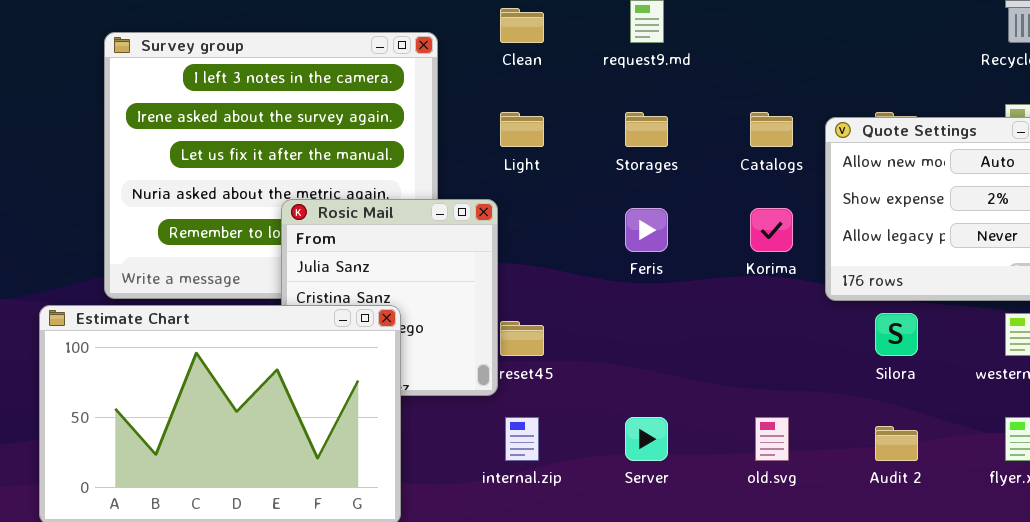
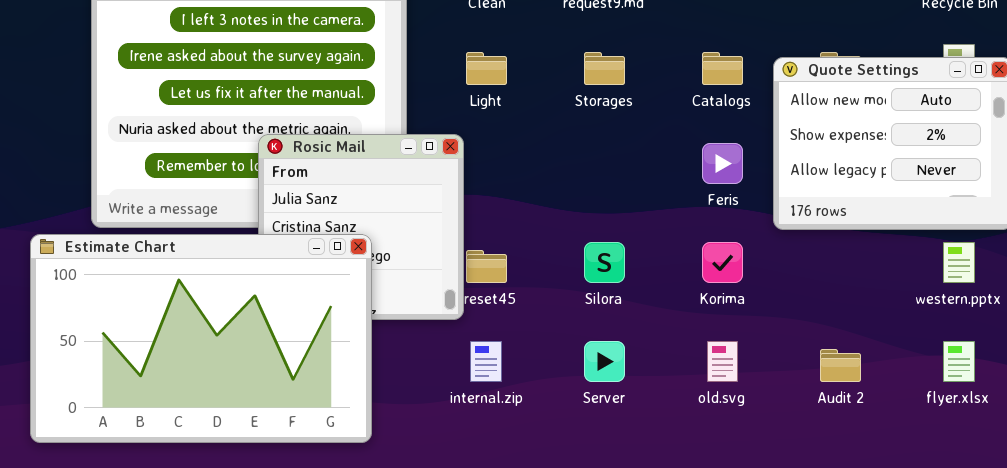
Feris: [625,208,668,252] -> [702,143,743,184], moved
Korima: [750,208,793,252] -> [702,242,743,283], moved
Silora: [875,313,918,356] -> [584,242,625,283], moved

